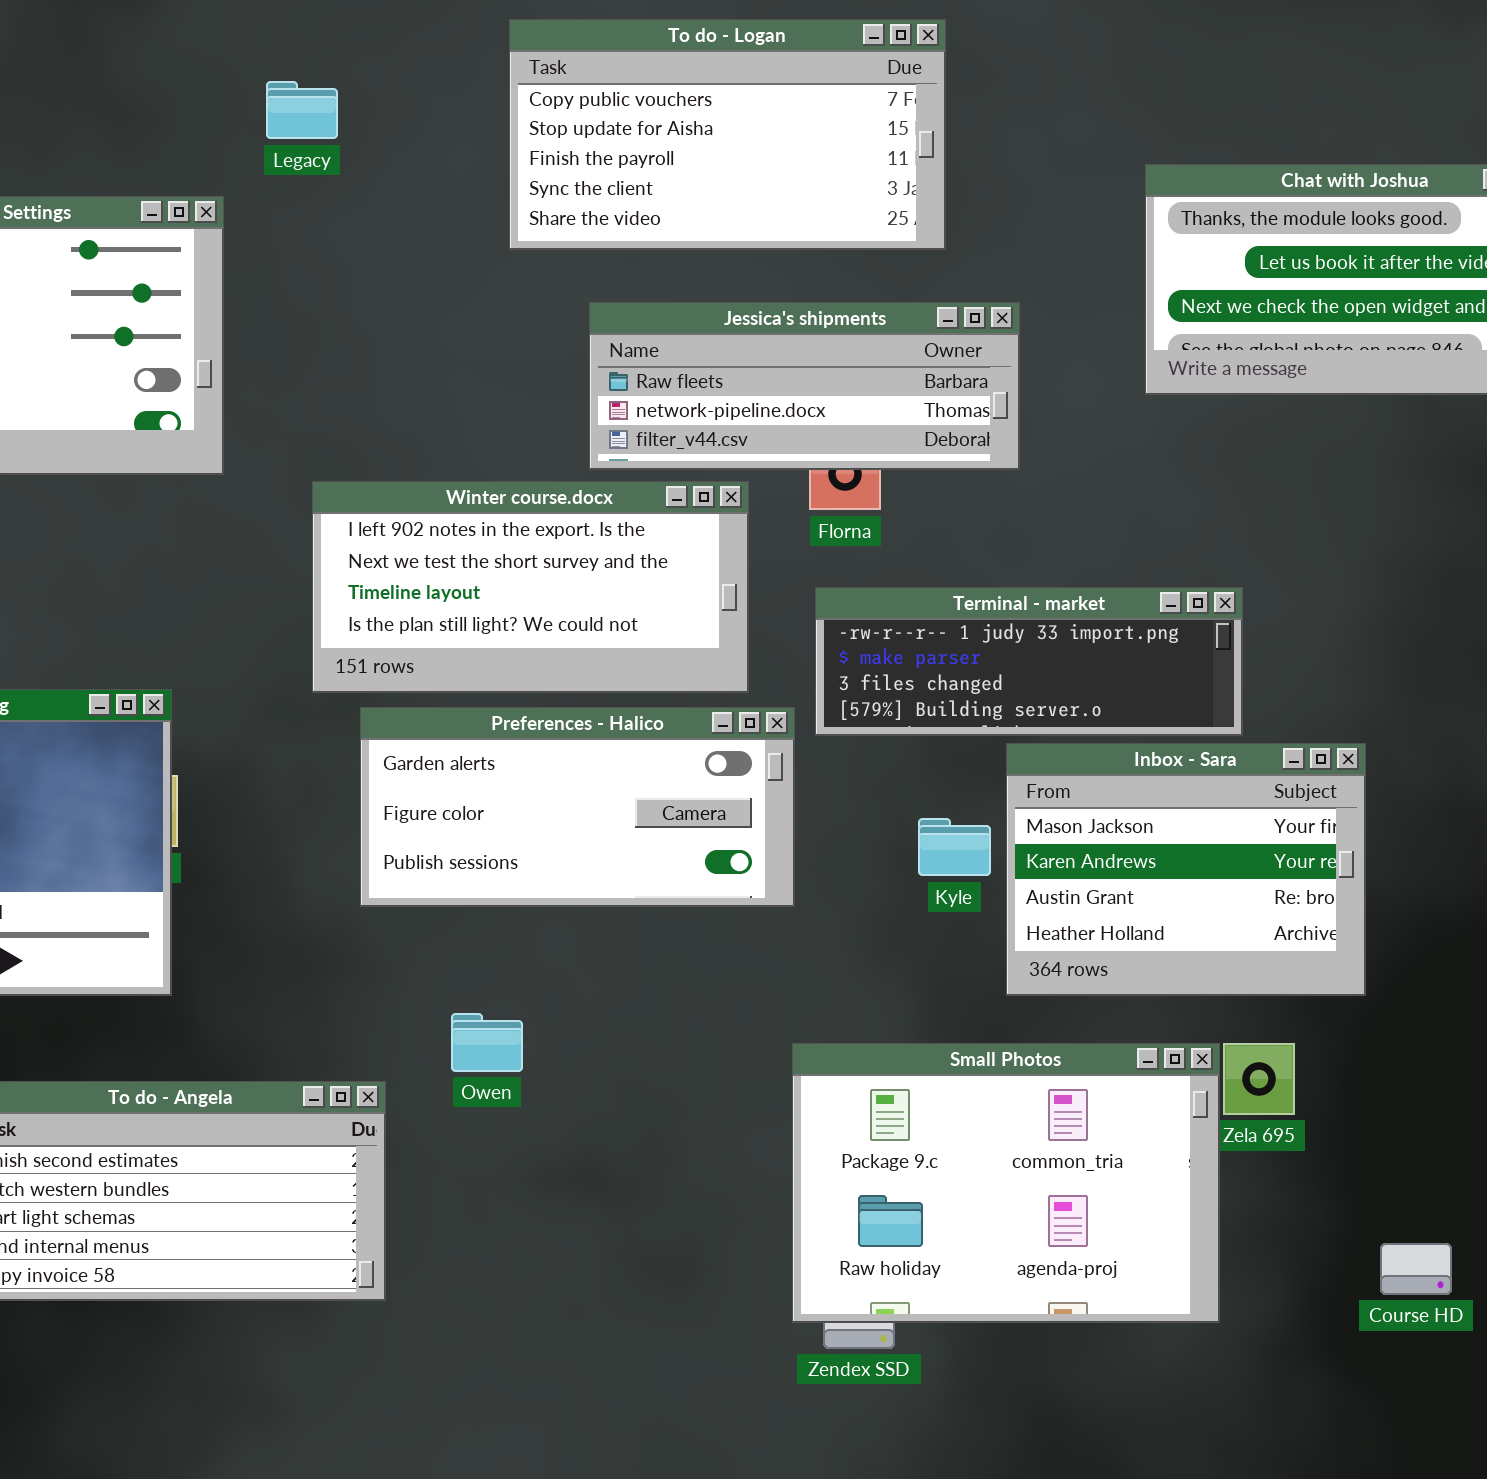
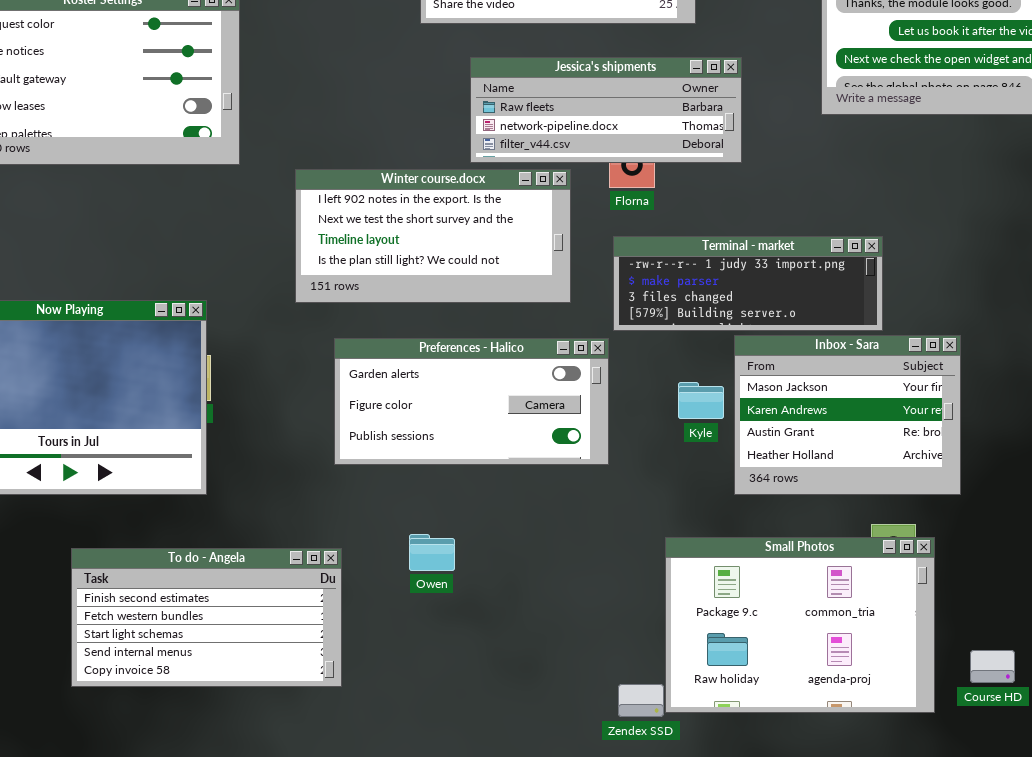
Preferences - Halico: [360,707,795,907] -> [334,338,609,465], moved
Owen: [451,1013,523,1072] -> [409,534,455,571], moved
Small Photos: [792,1043,1220,1323] -> [665,537,935,713], moved

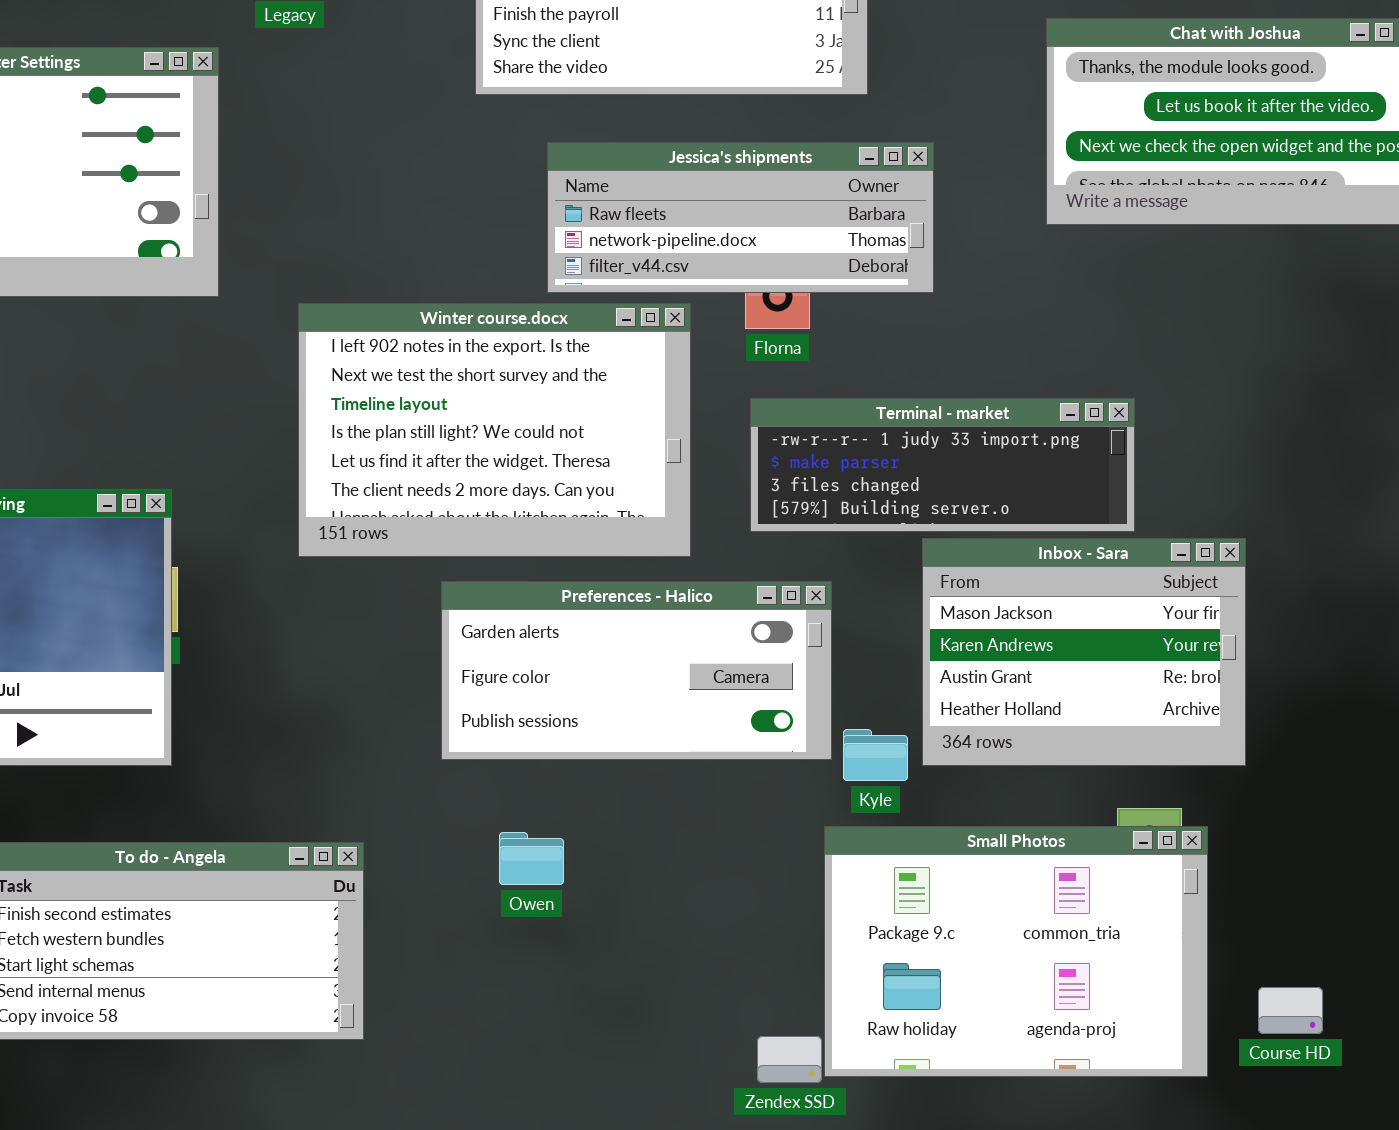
Winter course.docx: [295,169,571,303] -> [298,303,691,557], resized
Preferences - Halico: [334,338,609,465] -> [441,581,832,760], moved
Kyle: [678,382,724,419] -> [843,729,908,781], moved
Owen: [409,534,455,571] -> [499,832,564,885], moved

